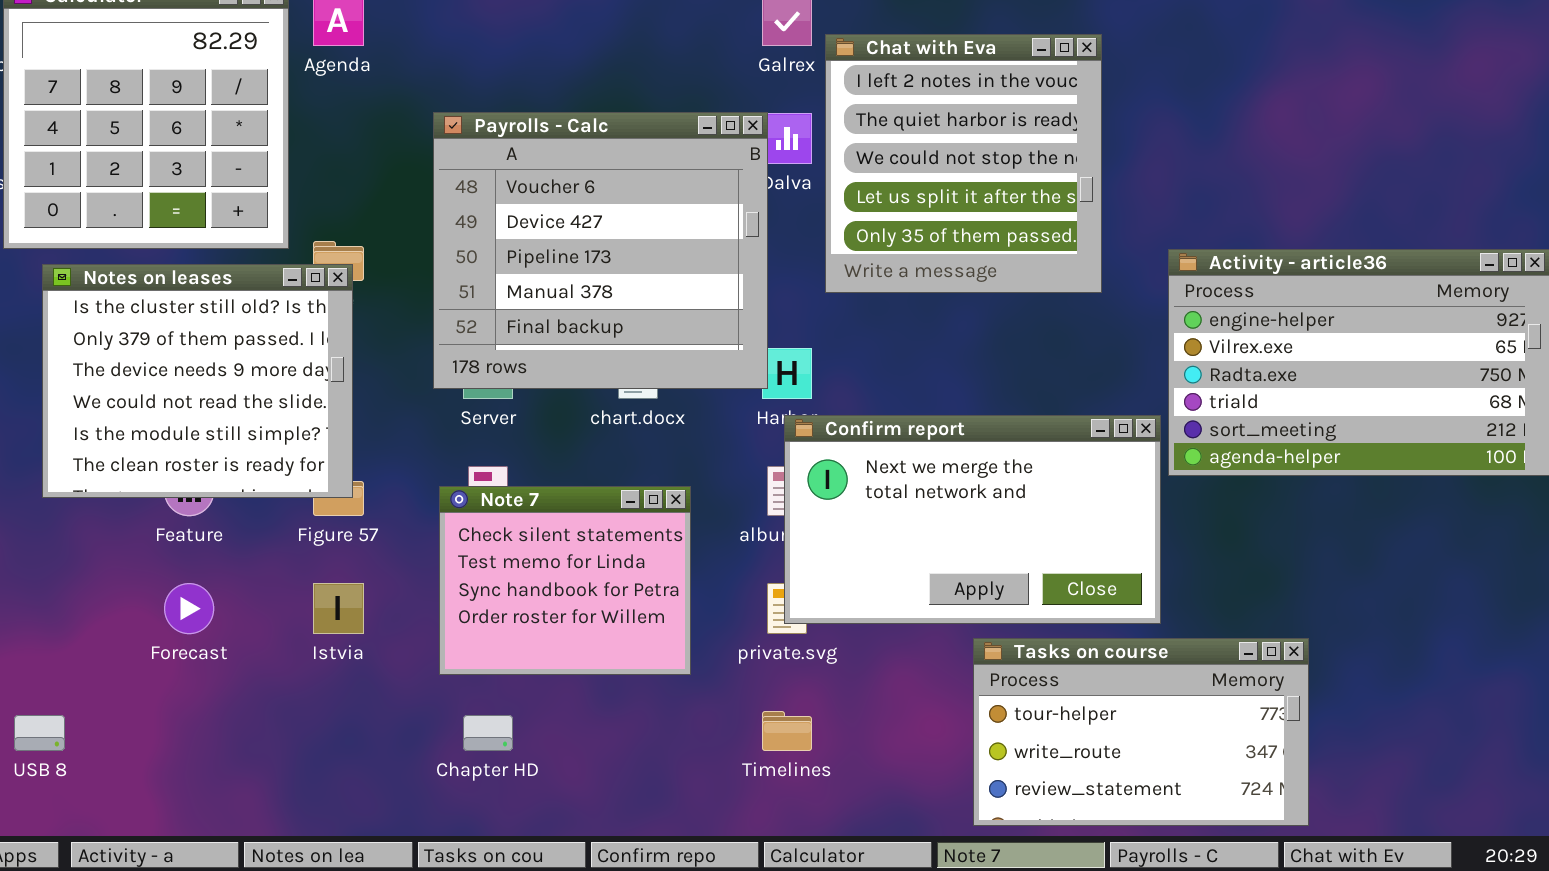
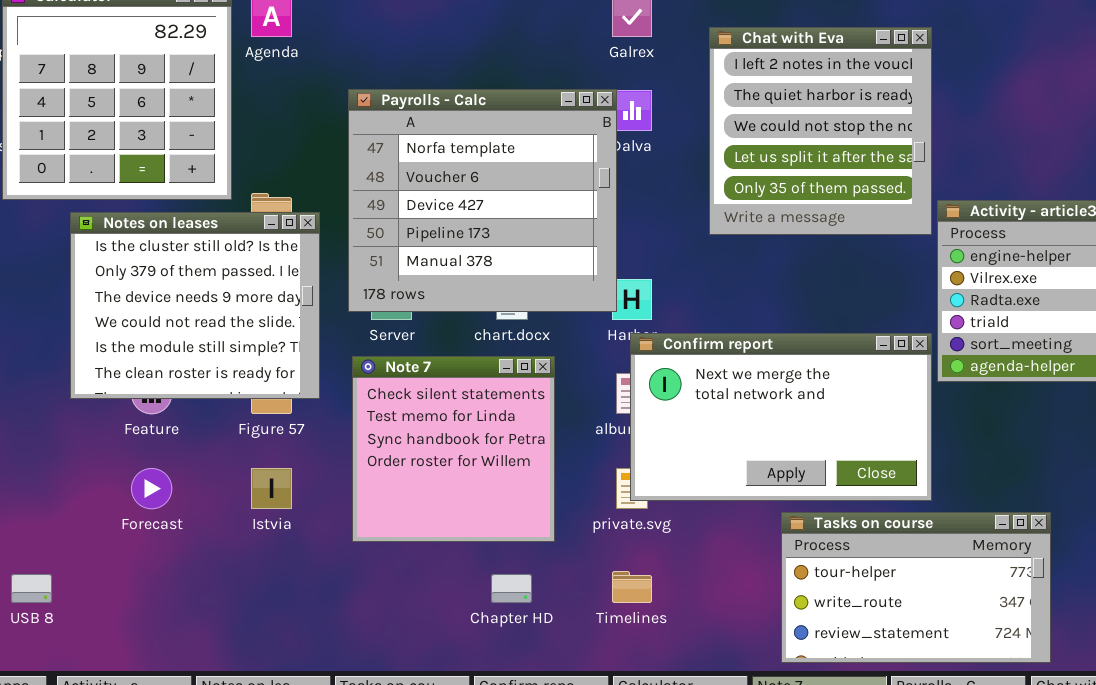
Chat with Eva: [825,34,1102,293] -> [709,27,932,235], moved
Payrolls - Calc: [433,112,768,389] -> [348,89,617,312], scrolled up 1 row
Notes on leases: [42,264,353,498] -> [70,212,320,399], moved
Note 7: [439,486,691,675] -> [352,356,555,542], resized
Chapter HD: [463,715,513,751] -> [491,574,532,603], moved

